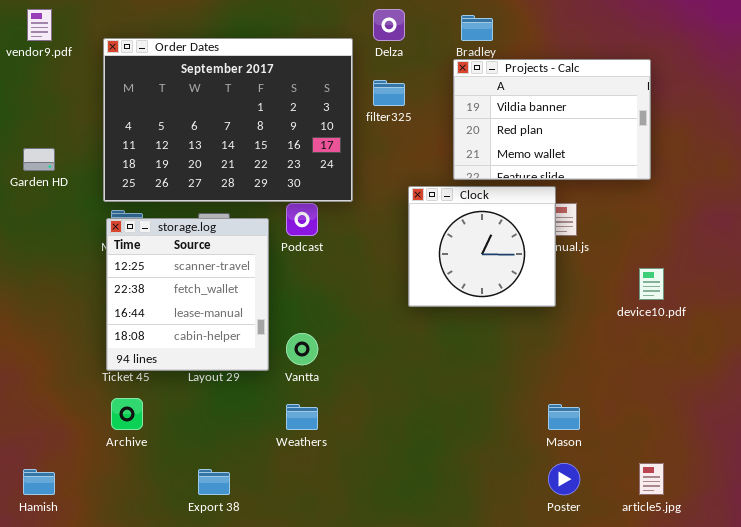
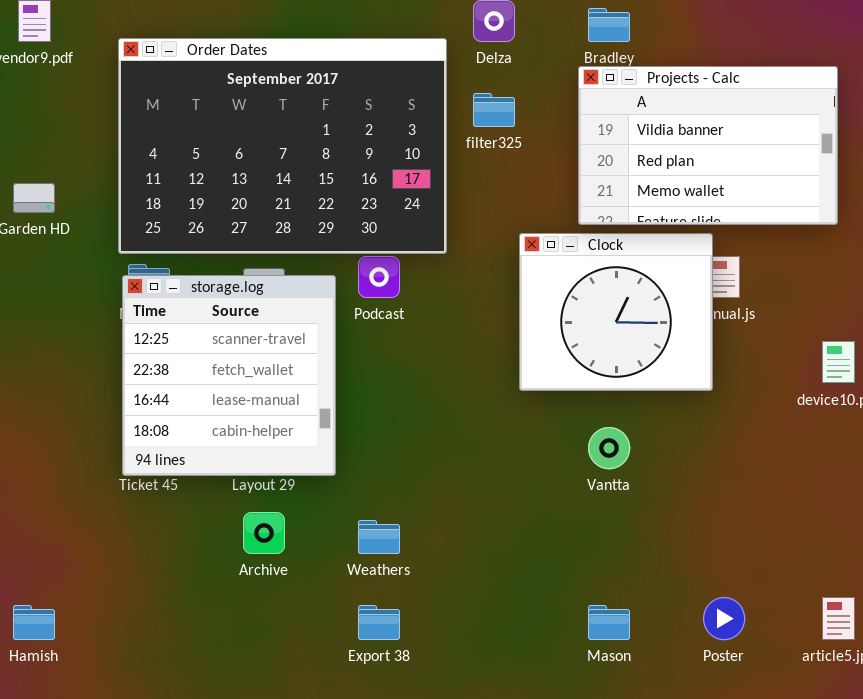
Vantta: [286,333,318,365] -> [588,427,630,469], moved
Archive: [111,398,143,430] -> [243,512,285,554], moved
Mason: [548,404,580,430] -> [588,605,630,640], moved
Export 38: [198,469,230,495] -> [358,605,400,640], moved

